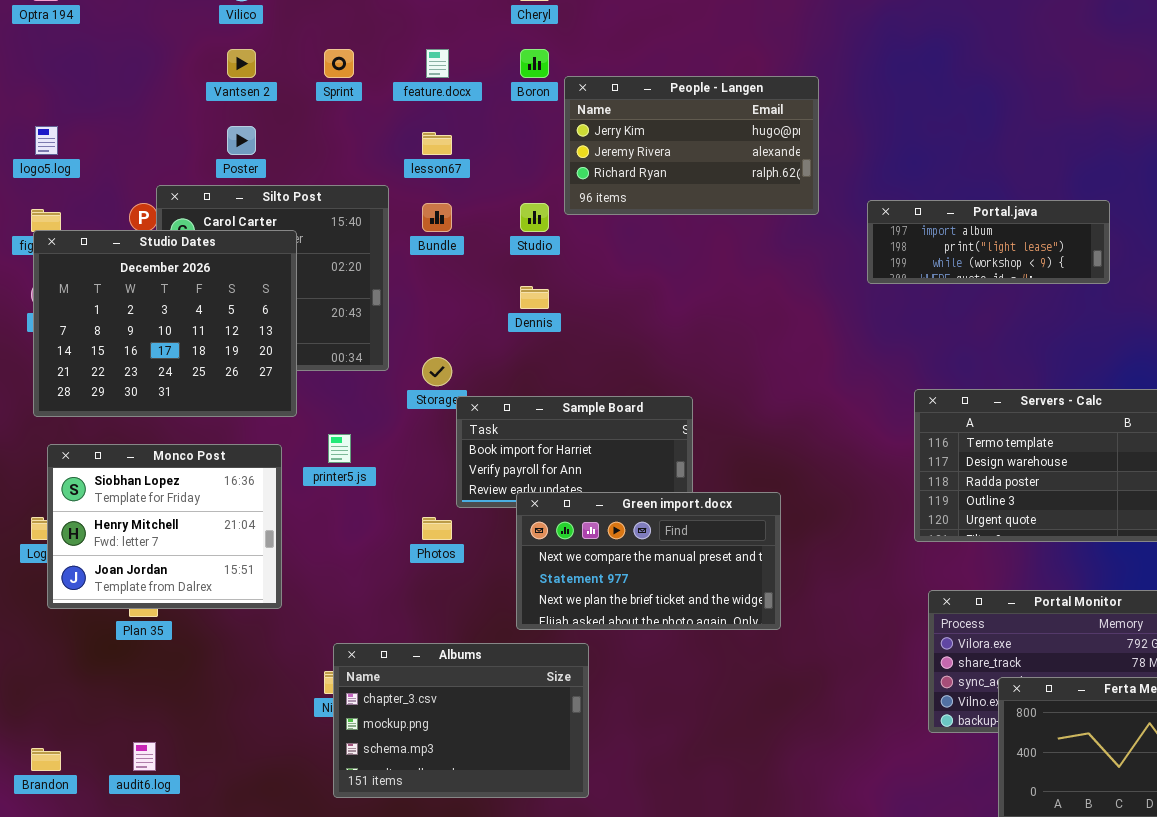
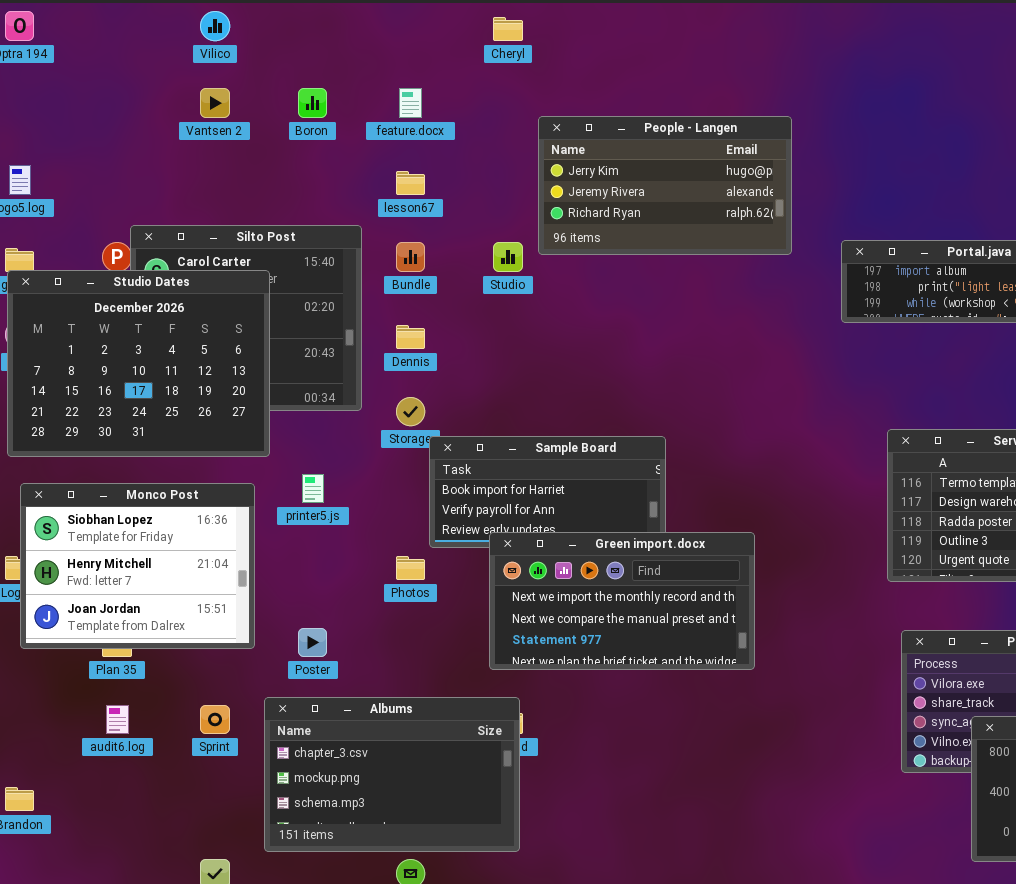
Sprint: [324,49,354,78] -> [200,705,230,734], moved
Boron: [520,49,549,78] -> [298,88,327,118], moved
Poster: [227,126,256,155] -> [298,628,327,657], moved
Dennis: [520,286,549,309] -> [396,325,425,349], moved
Green import.docx: [516,492,781,630] -> [489,532,755,670], scrolled up 1 row
Albums: [333,643,589,798] -> [264,697,520,852], moved
audit6.log: [133,742,156,771] -> [106,705,129,734], moved

